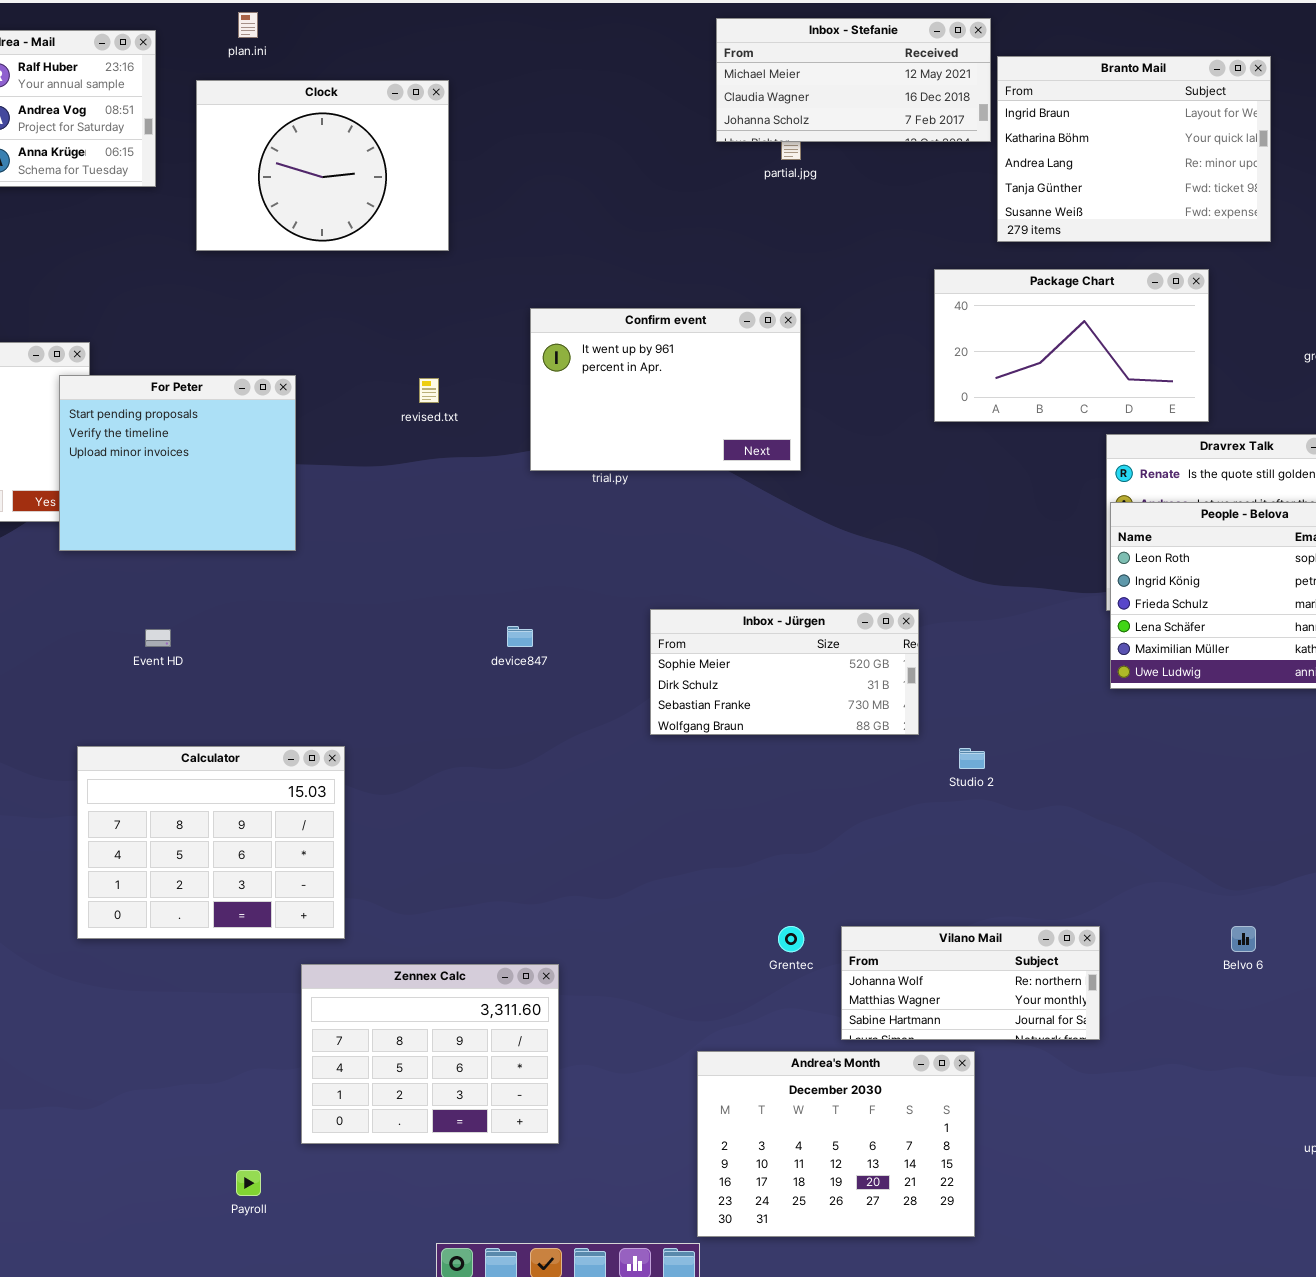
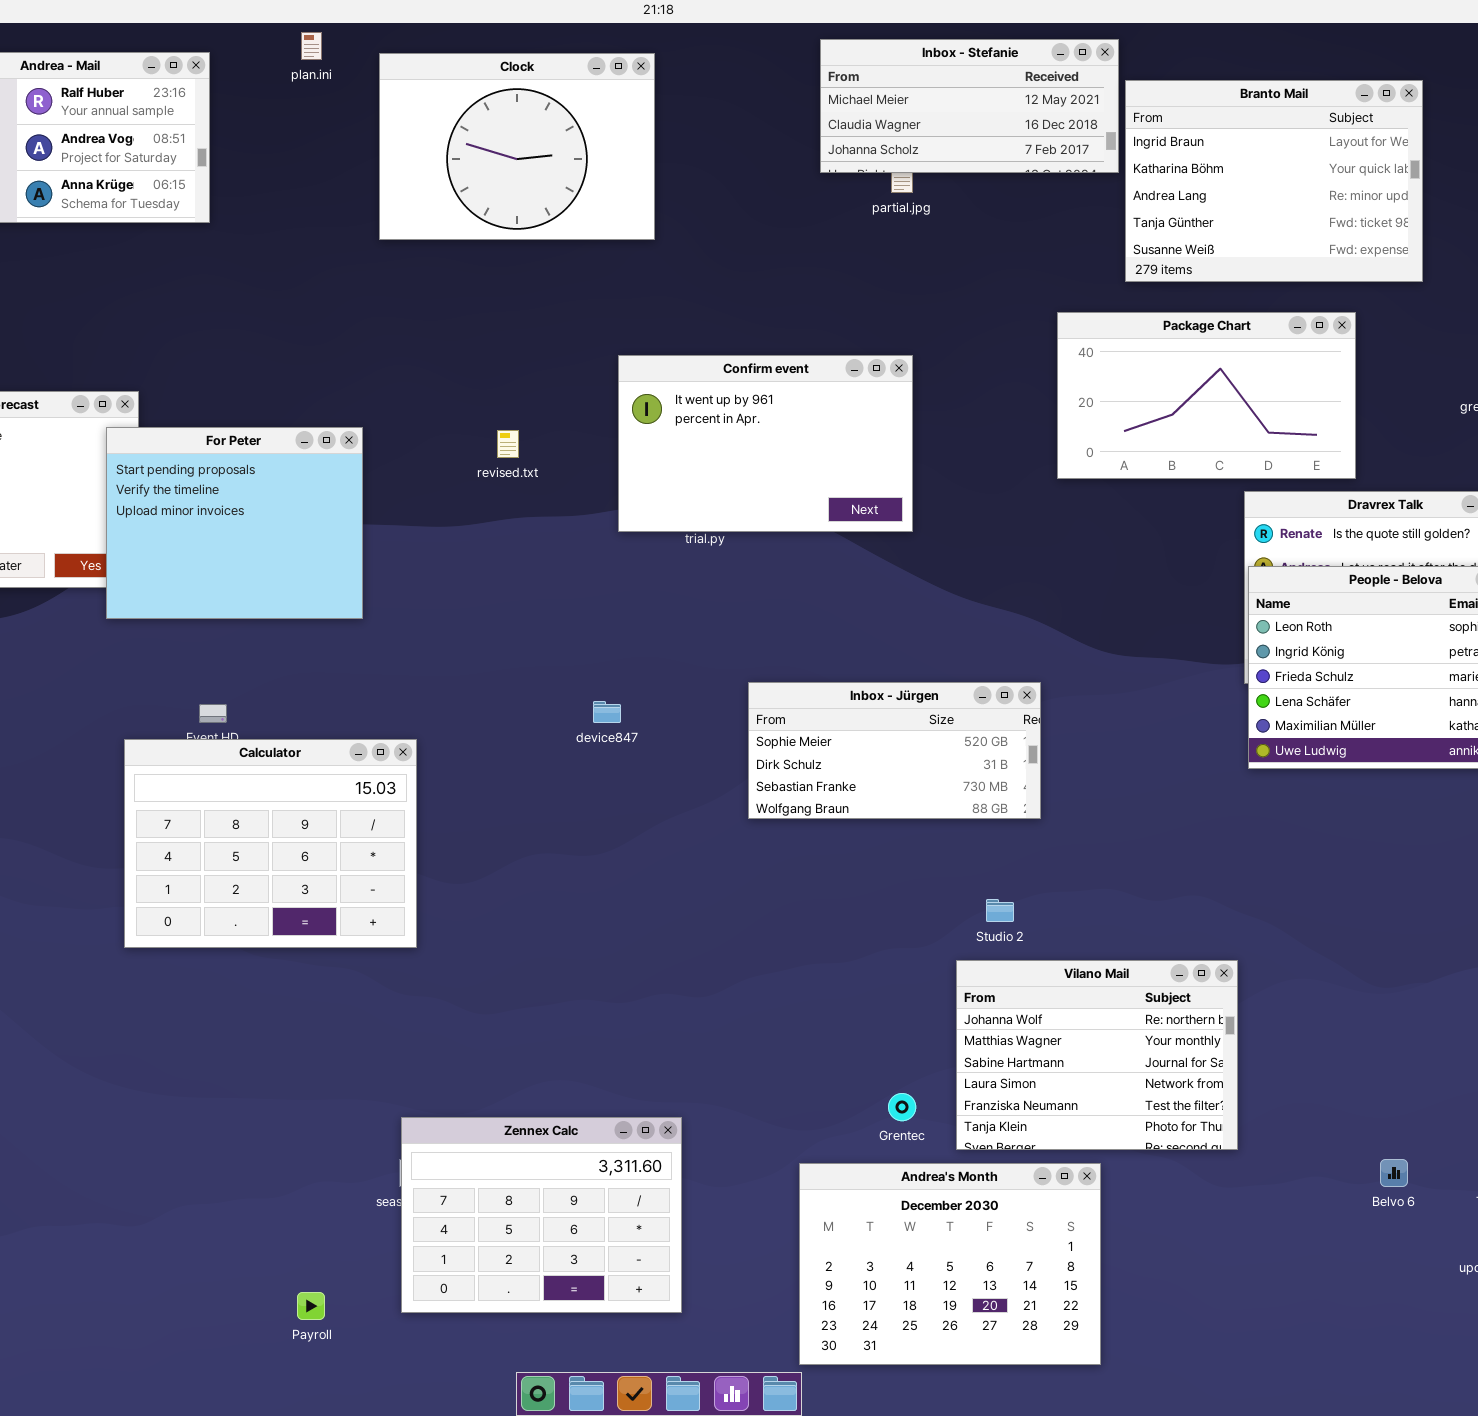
Clock: [196,80,449,251] -> [379,53,655,240], moved
Calculator: [77,746,345,939] -> [124,739,417,948], moved
Studio 2: [959,748,985,769] -> [986,899,1014,922], moved
Grentec: [778,926,804,952] -> [888,1093,916,1121], moved
Vilano Mail: [841,926,1100,1040] -> [956,960,1238,1150], resized
Belvo 6: [1231,926,1256,952] -> [1380,1159,1408,1187], moved
Zennex Calc: [301,964,559,1144] -> [401,1117,682,1313], moved

